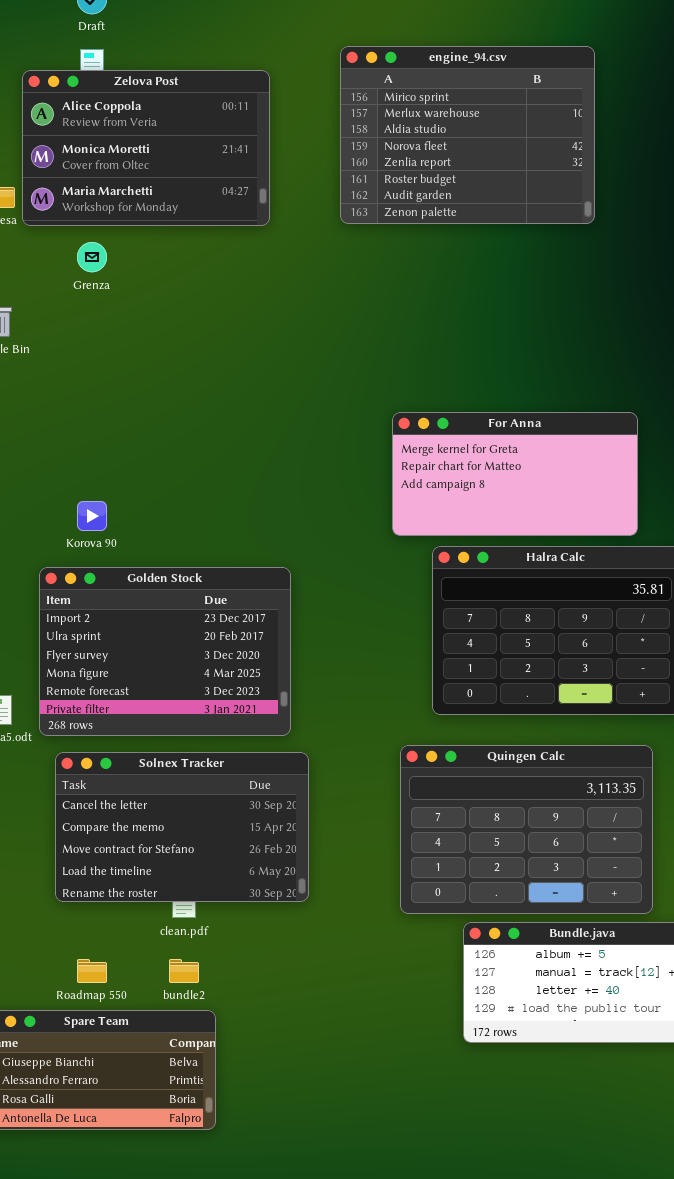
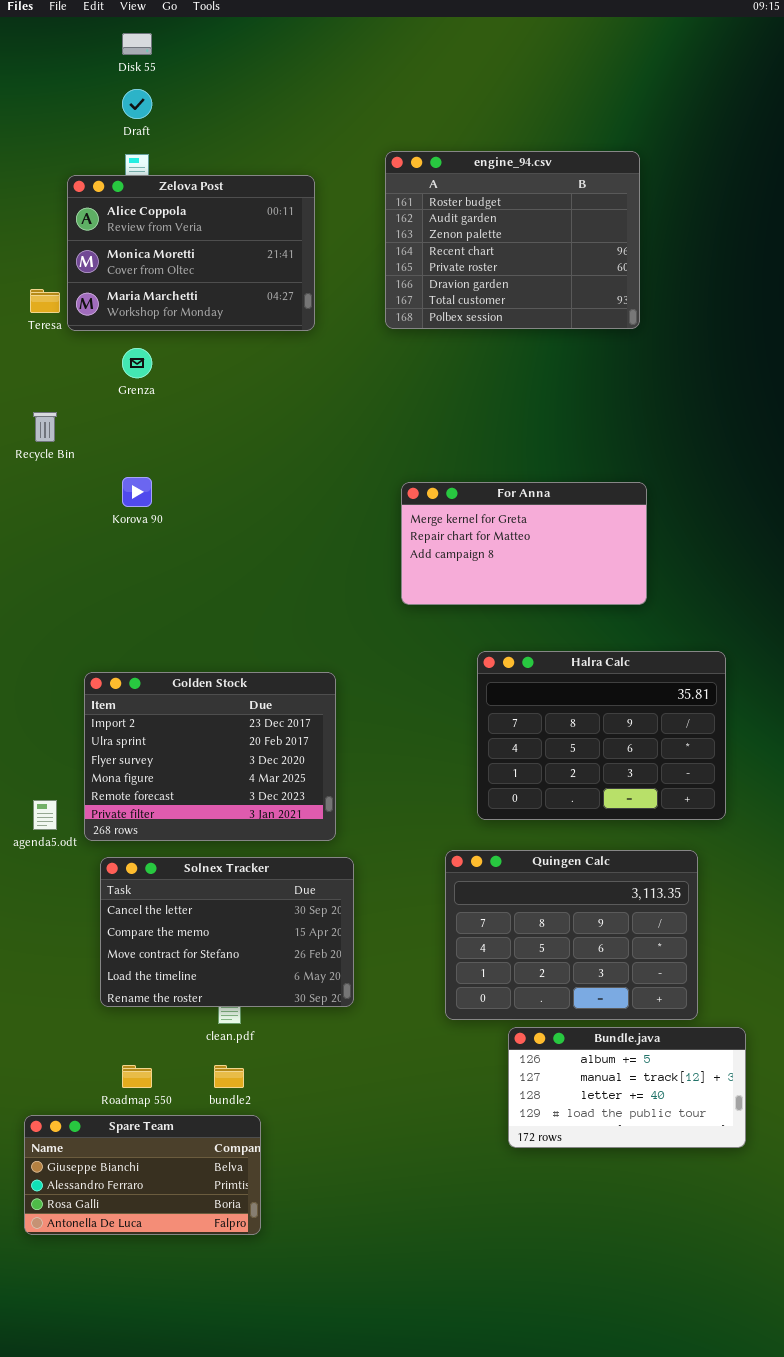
engine_94.csv: [340,46,595,224] -> [385,151,640,329], scrolled down 5 rows
For Anna: [392,412,638,536] -> [401,482,647,605], moved
Korova 90: [77,501,107,531] -> [122,477,152,507], moved

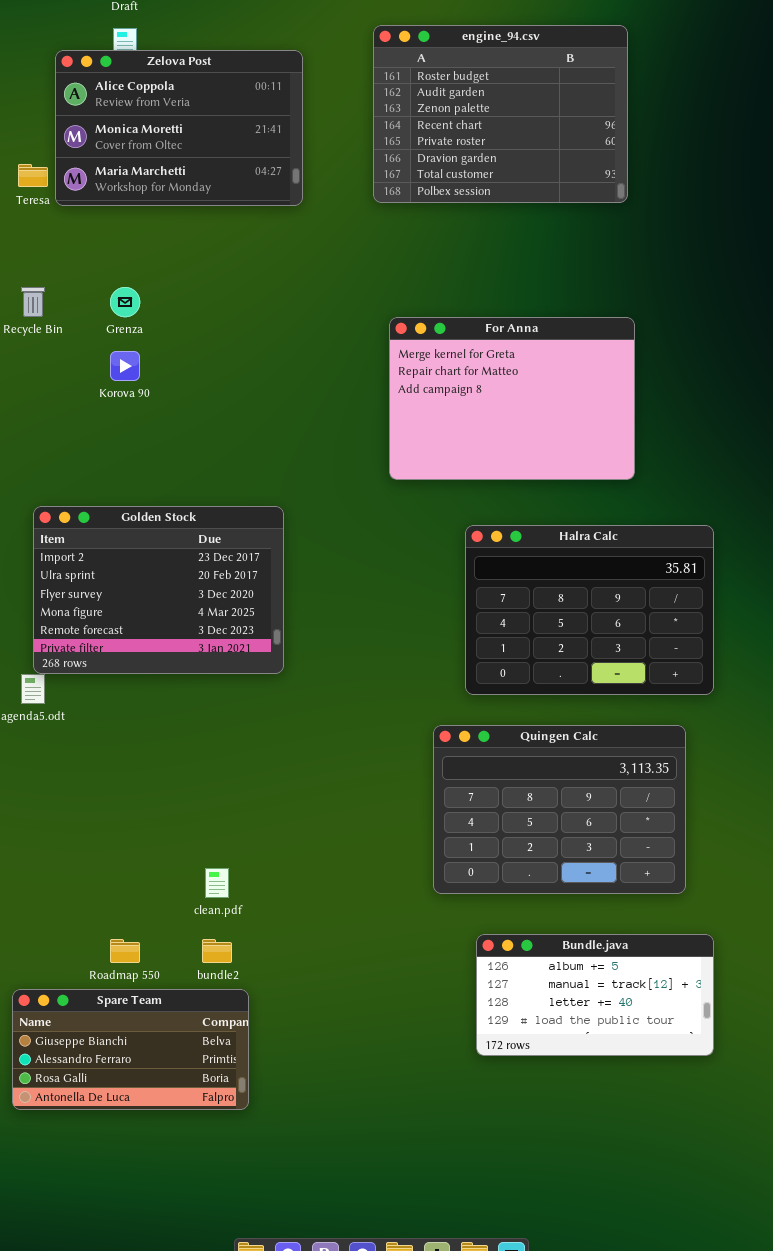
Grenza: [122,348,152,378] -> [110,287,140,317], moved
For Anna: [401,482,647,605] -> [389,317,635,480], resized
Golden Stock: [84,672,336,841] -> [33,506,284,674], moved
Solnex Tracker: [100,857,354,1007] -> none, closed
Bundle.java: [508,1027,746,1148] -> [476,934,714,1056], moved

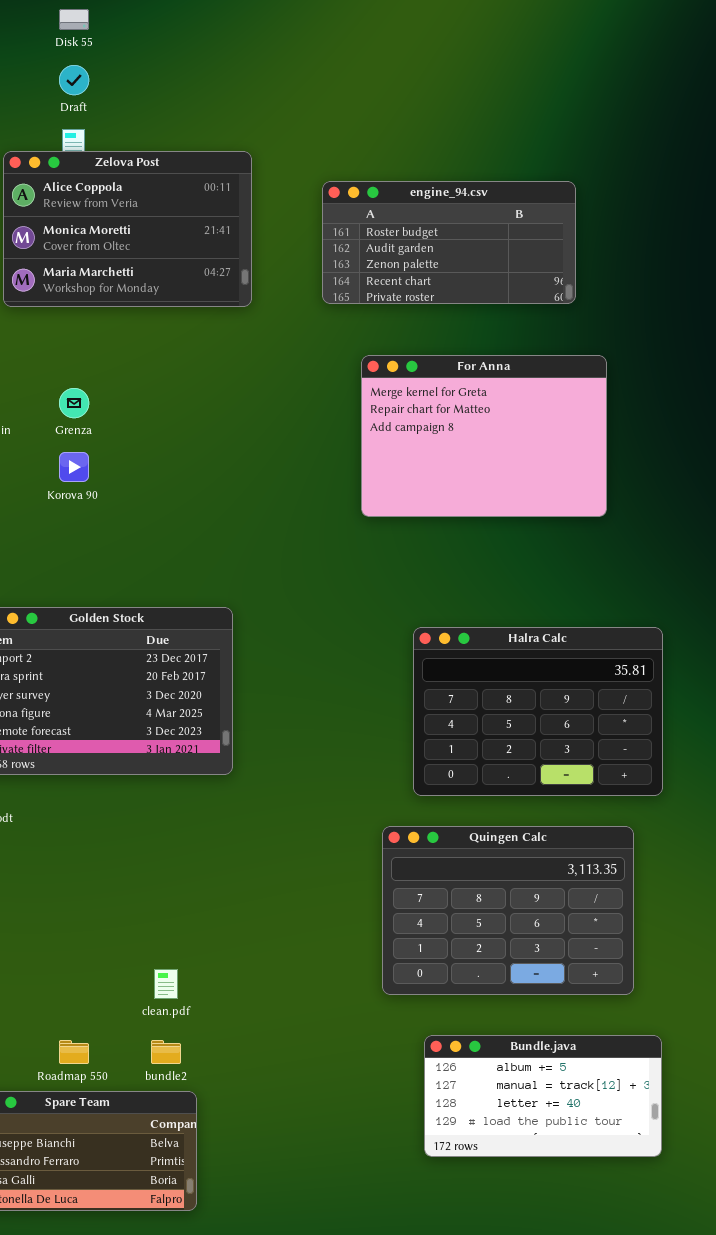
engine_94.csv: [373,25,628,203] -> [322,181,576,304], resized
For Anna: [389,317,635,480] -> [361,355,607,517], moved

